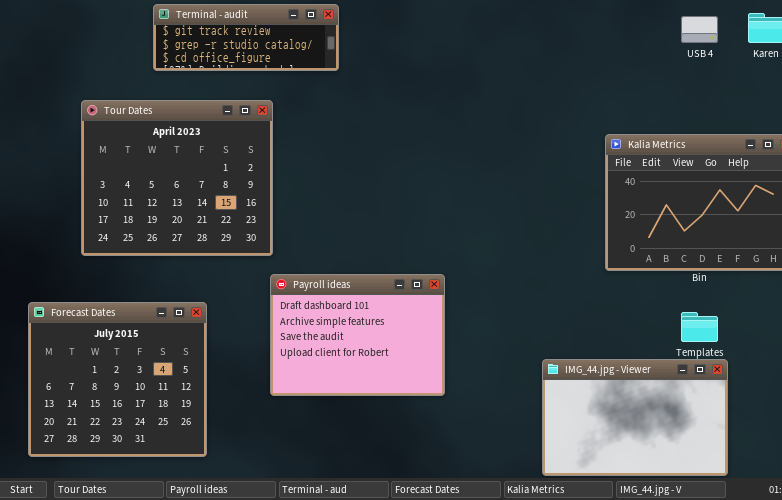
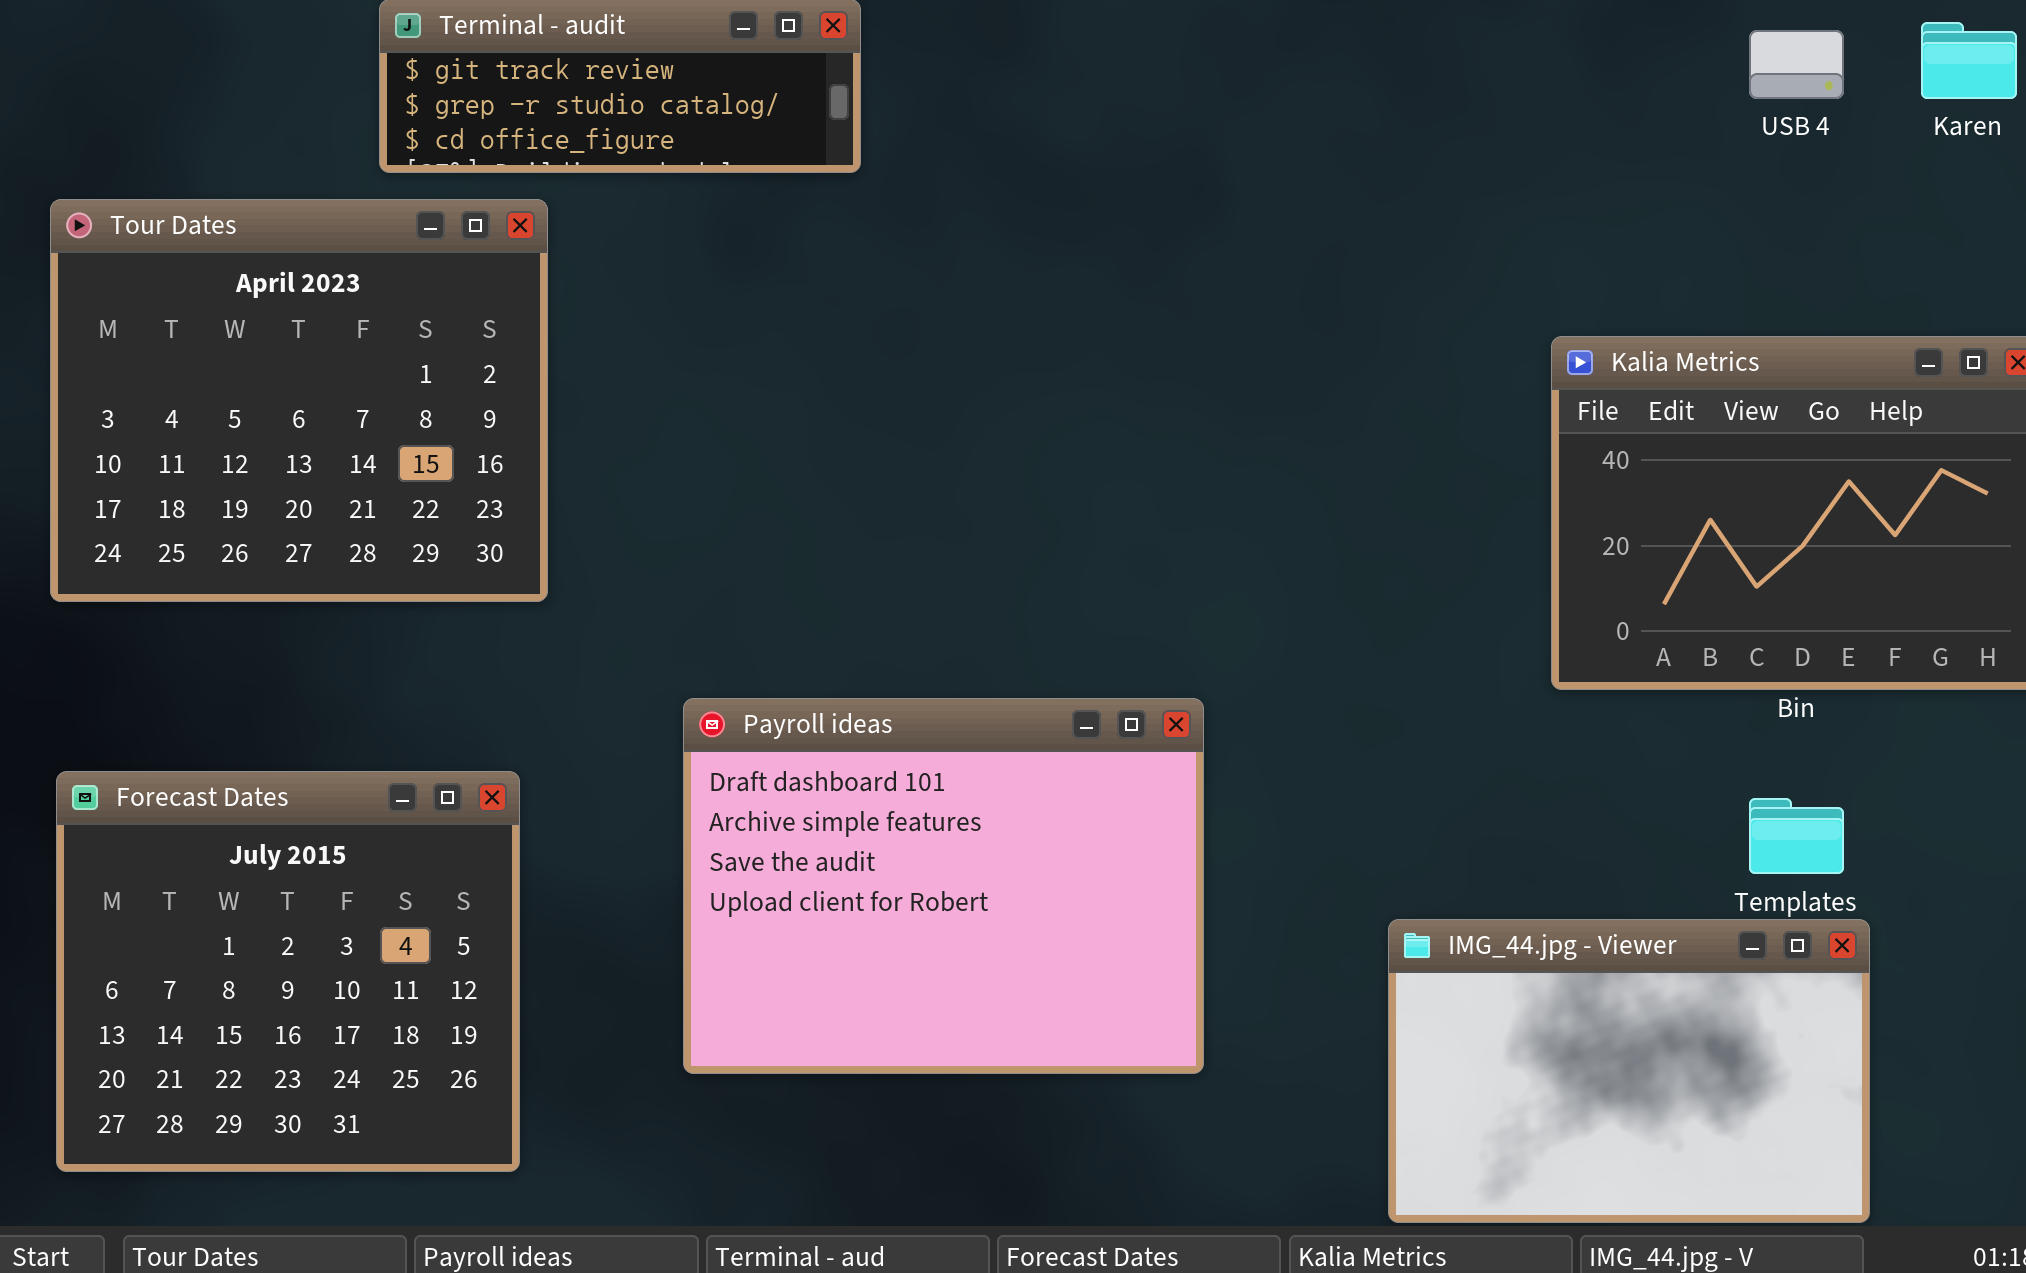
Tour Dates: [81,100,273,256] -> [50,199,548,602], moved
Payroll ideas: [270,274,445,396] -> [683,698,1204,1074], resized

